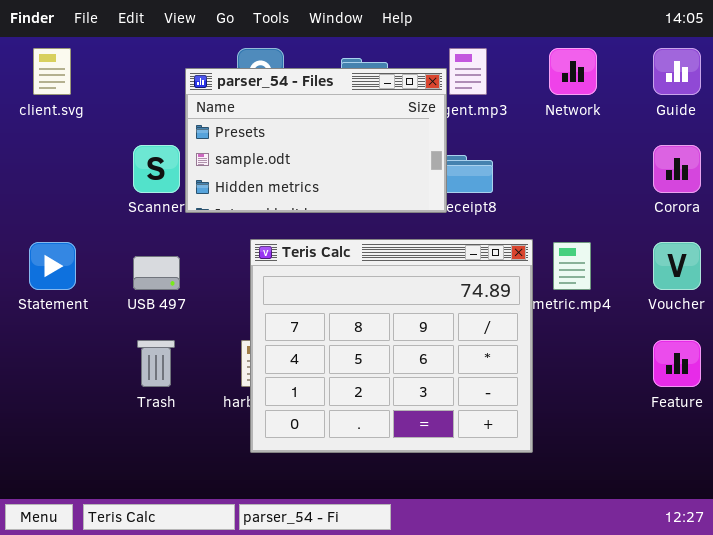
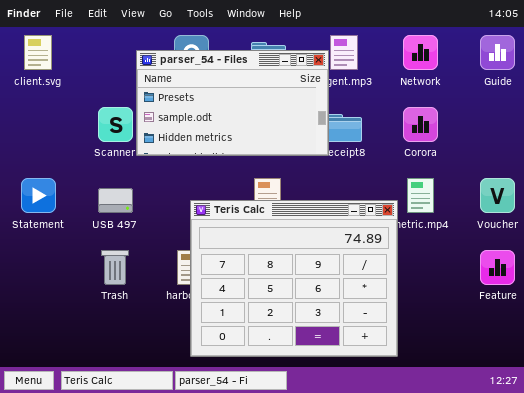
Corora: [653,145,701,193] -> [403,107,438,142], moved
Teris Calc: [250,239,533,453] -> [190,200,398,357], moved

